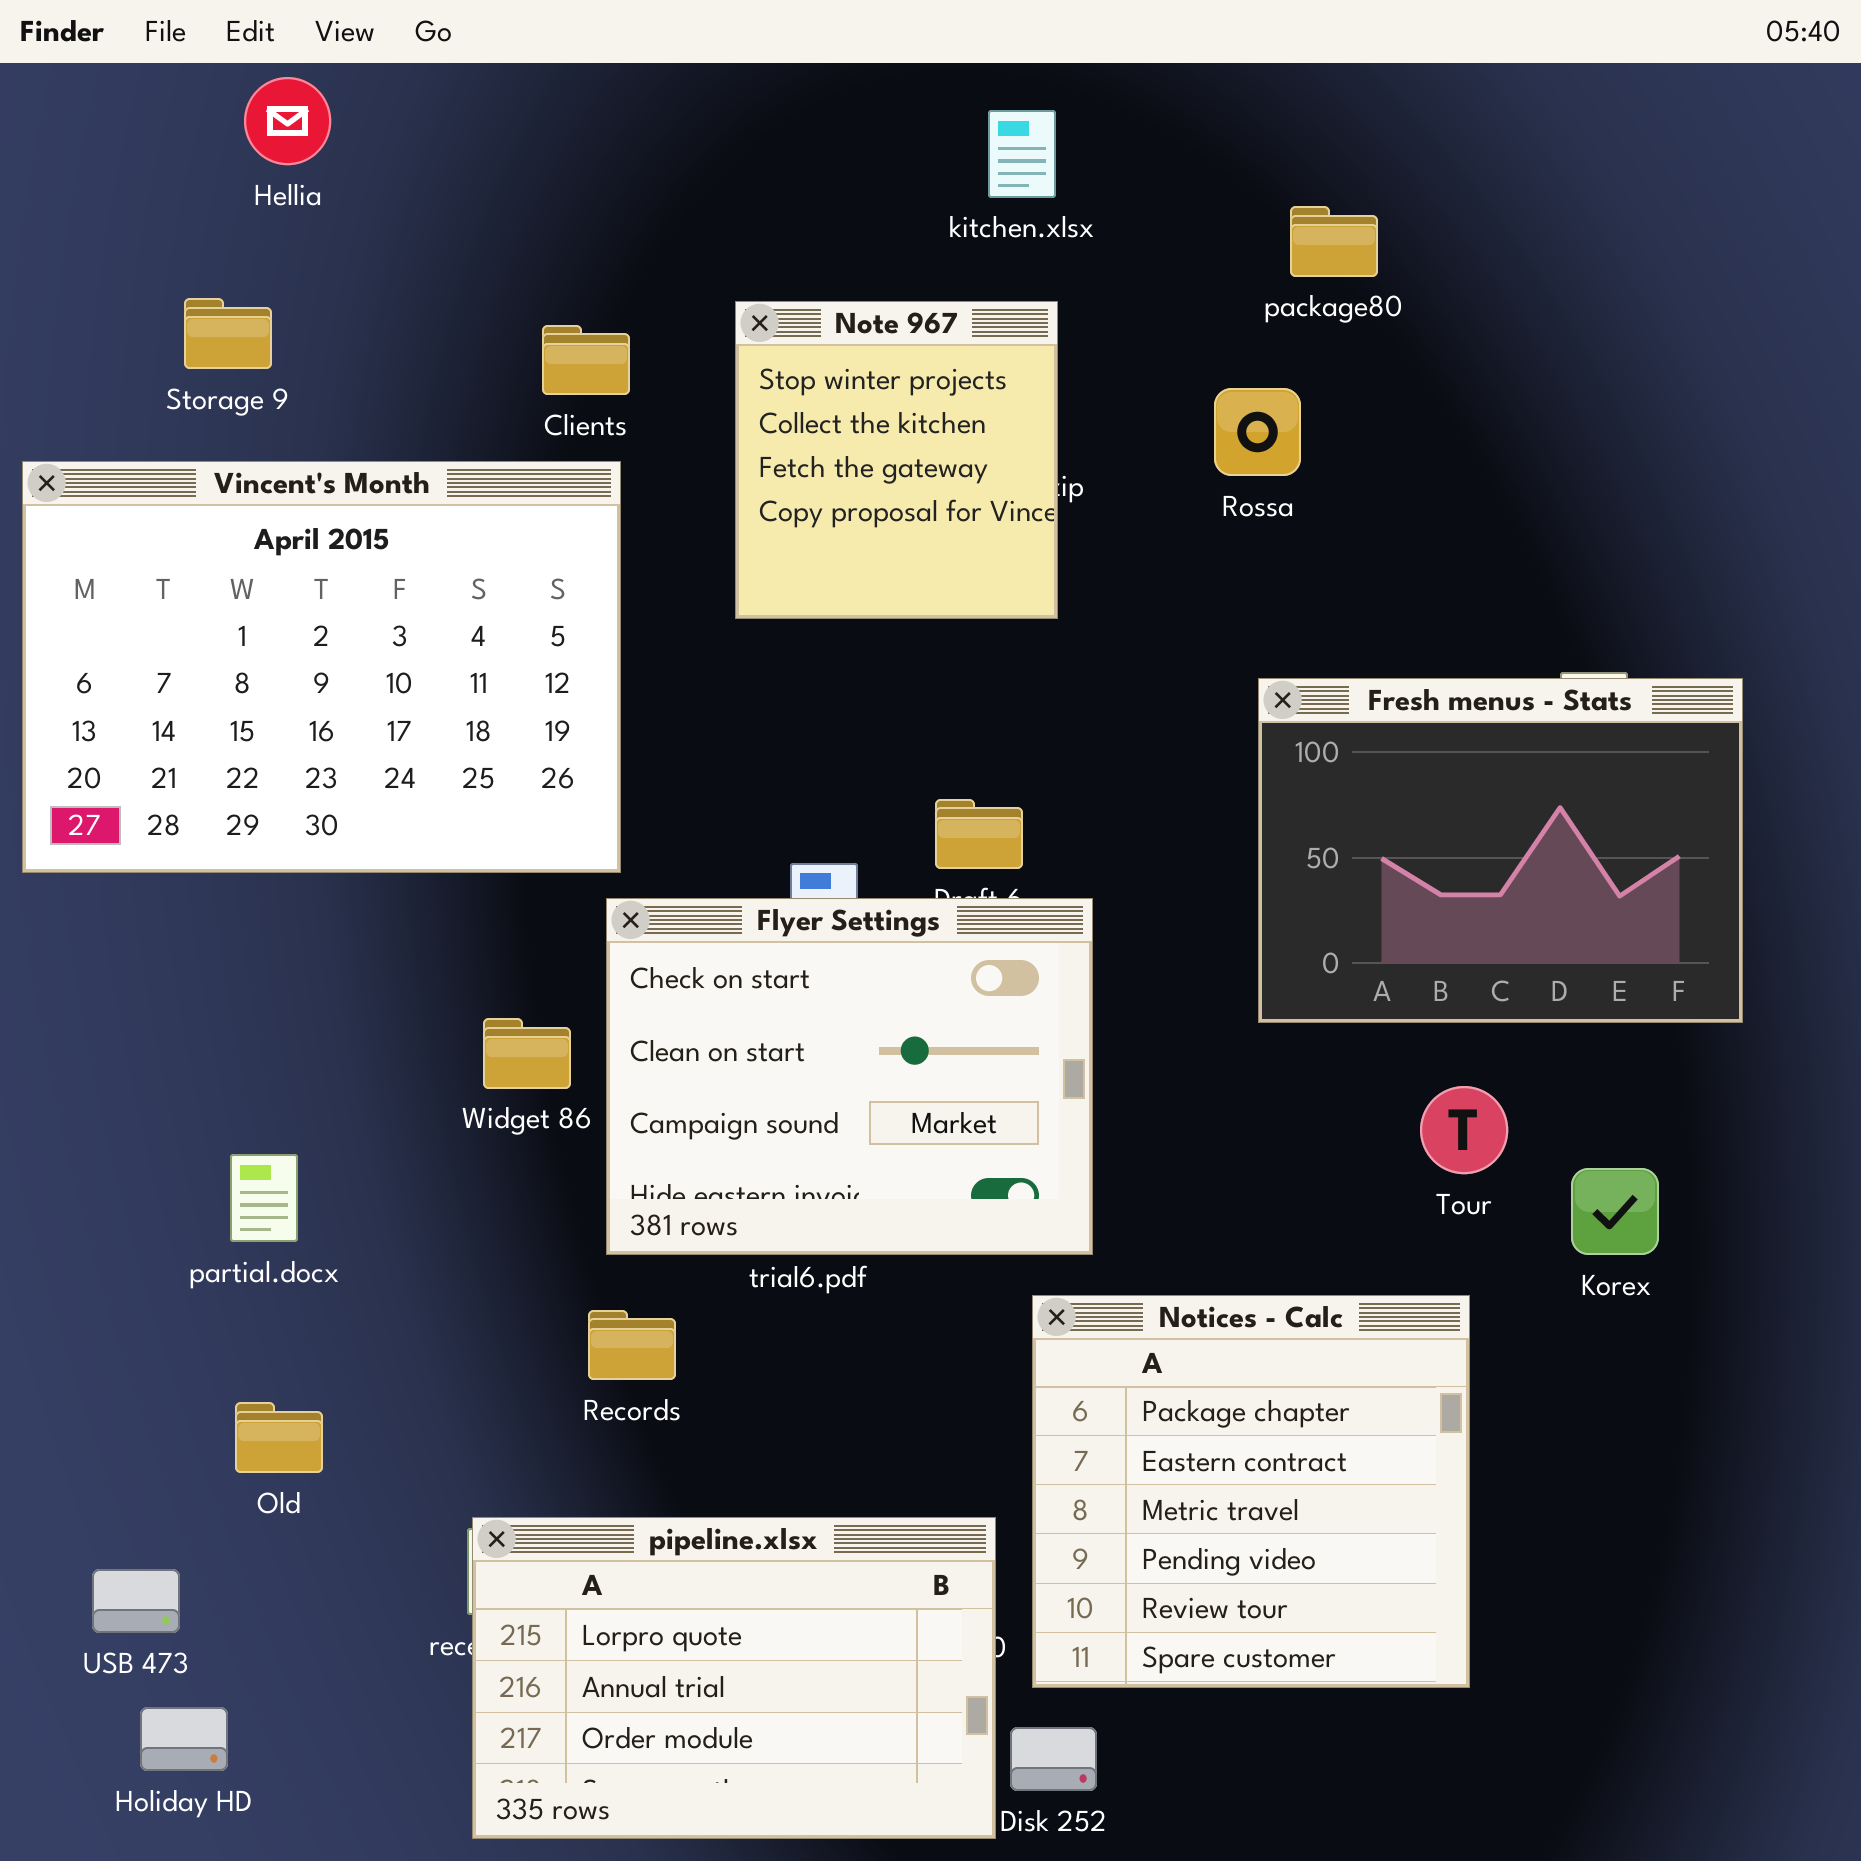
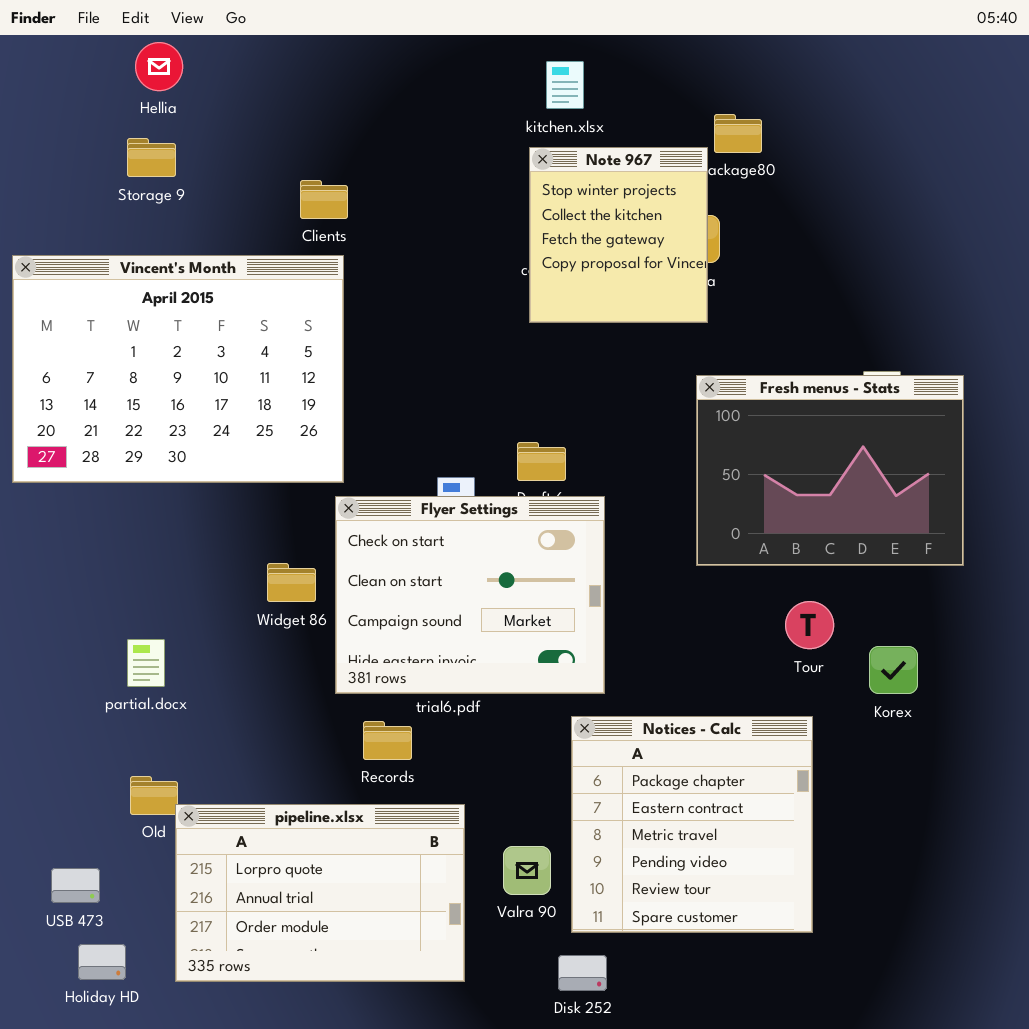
Storage 9: [184,298,272,369] -> [127,138,176,177], moved
Note 967: [735,301,1058,619] -> [529,147,708,323], moved
Records: [588,1310,676,1380] -> [363,721,412,760], moved
pipeline.xlsx: [472,1517,996,1839] -> [175,804,465,982], moved

